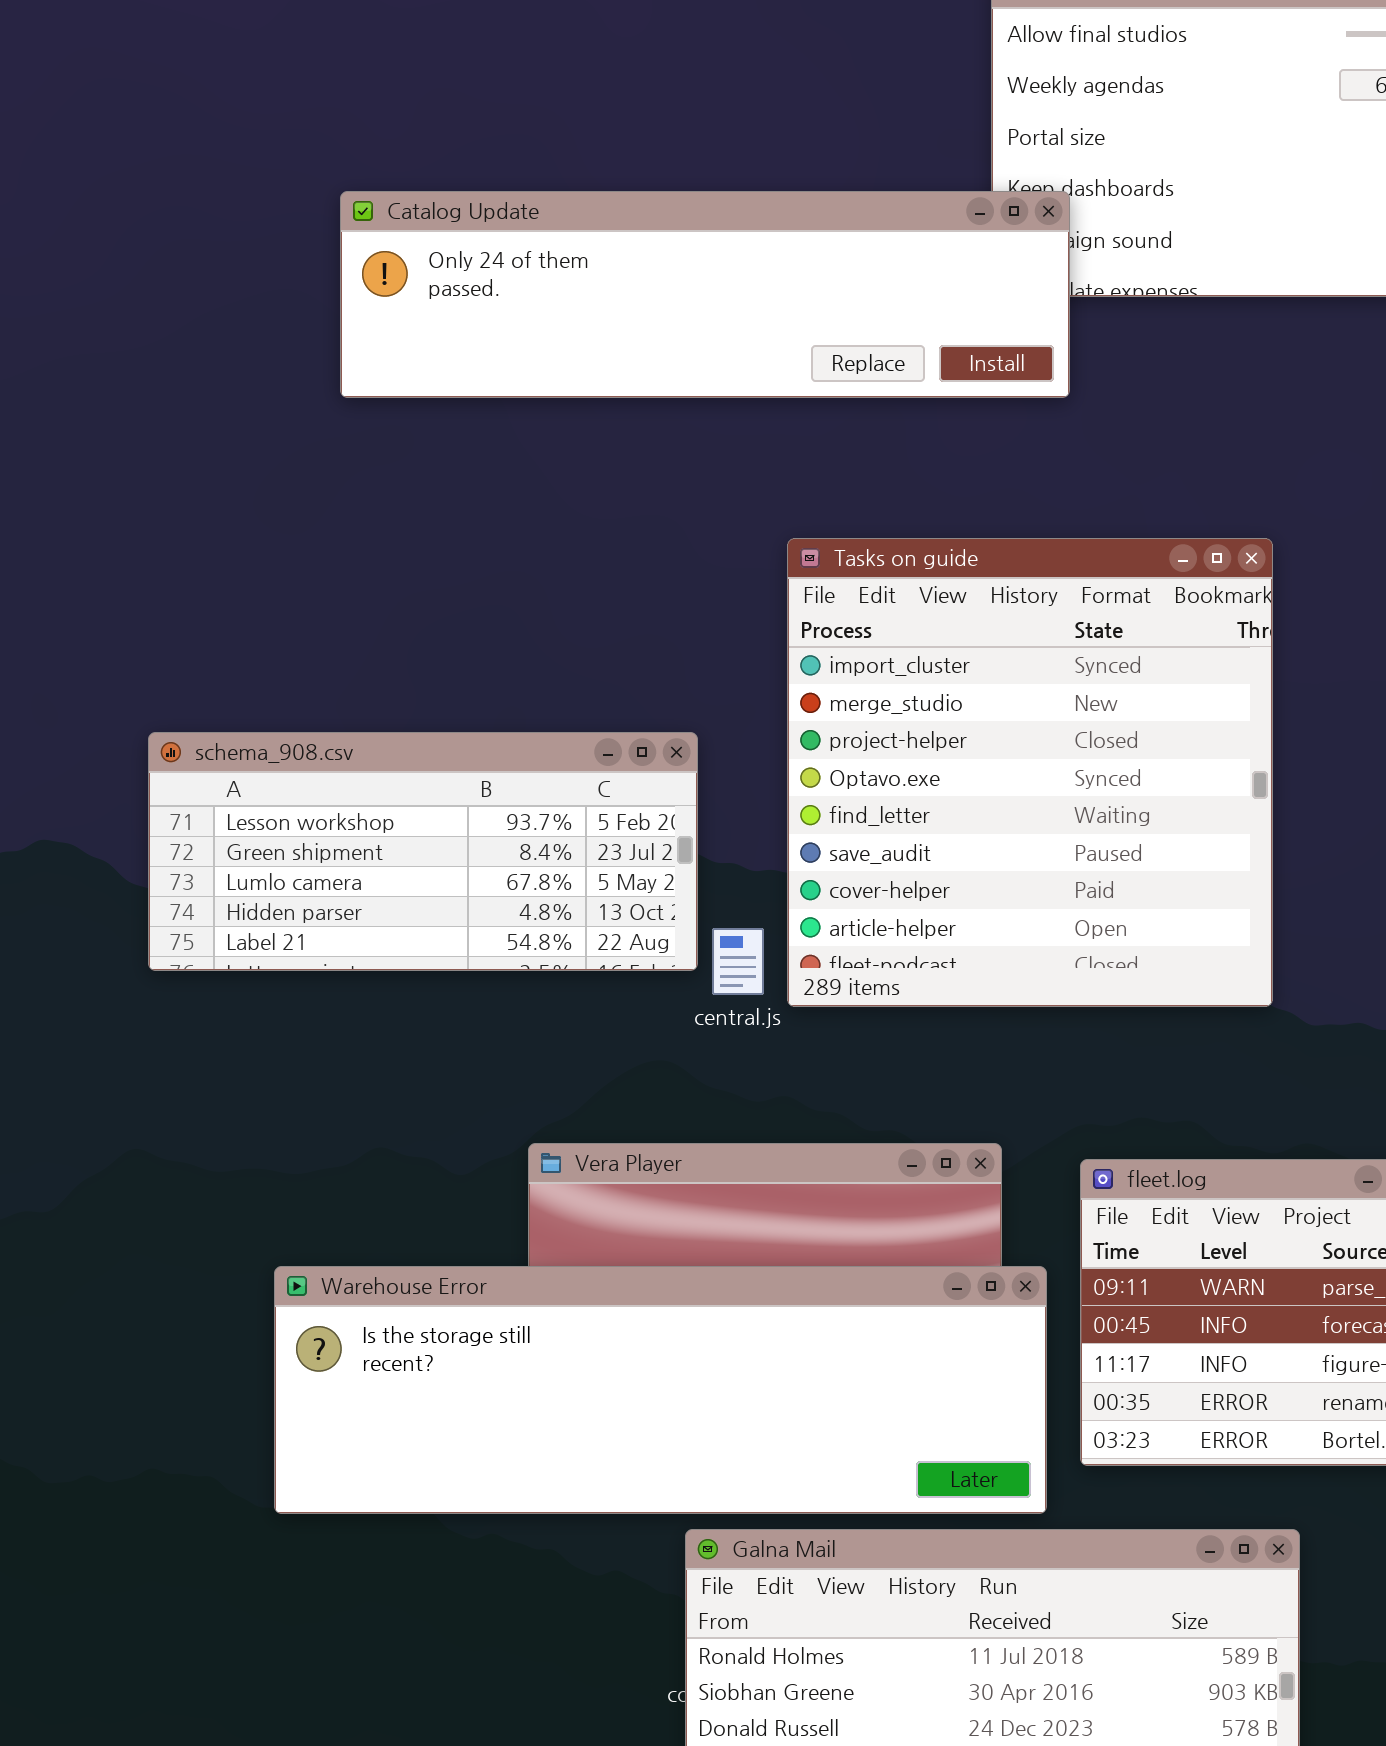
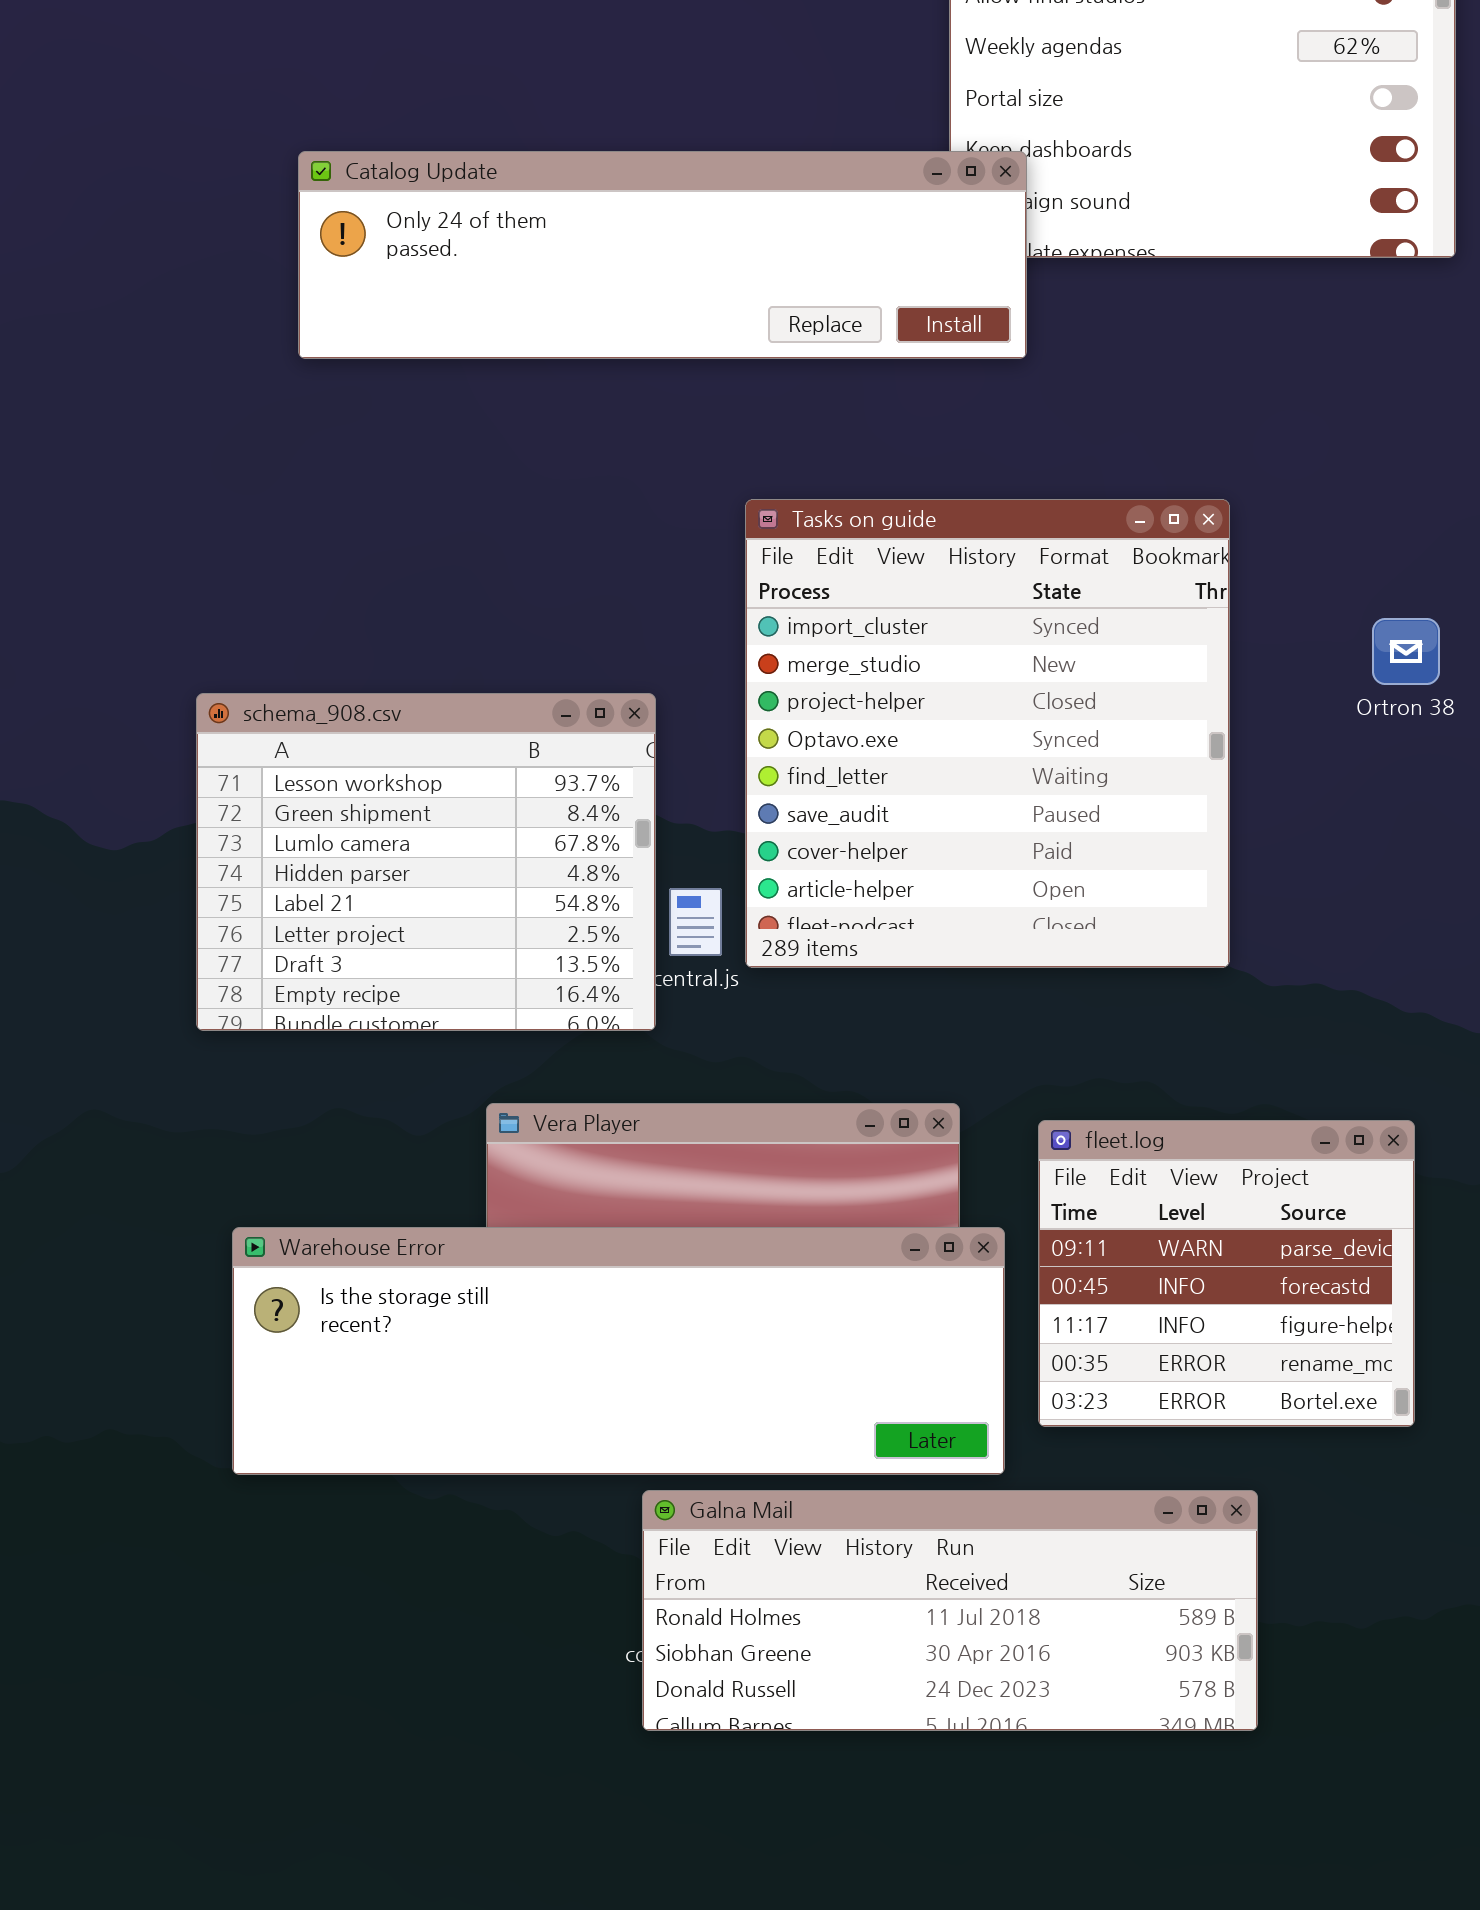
schema_908.csv: [148,732,698,971] -> [196,693,656,1031], resized

